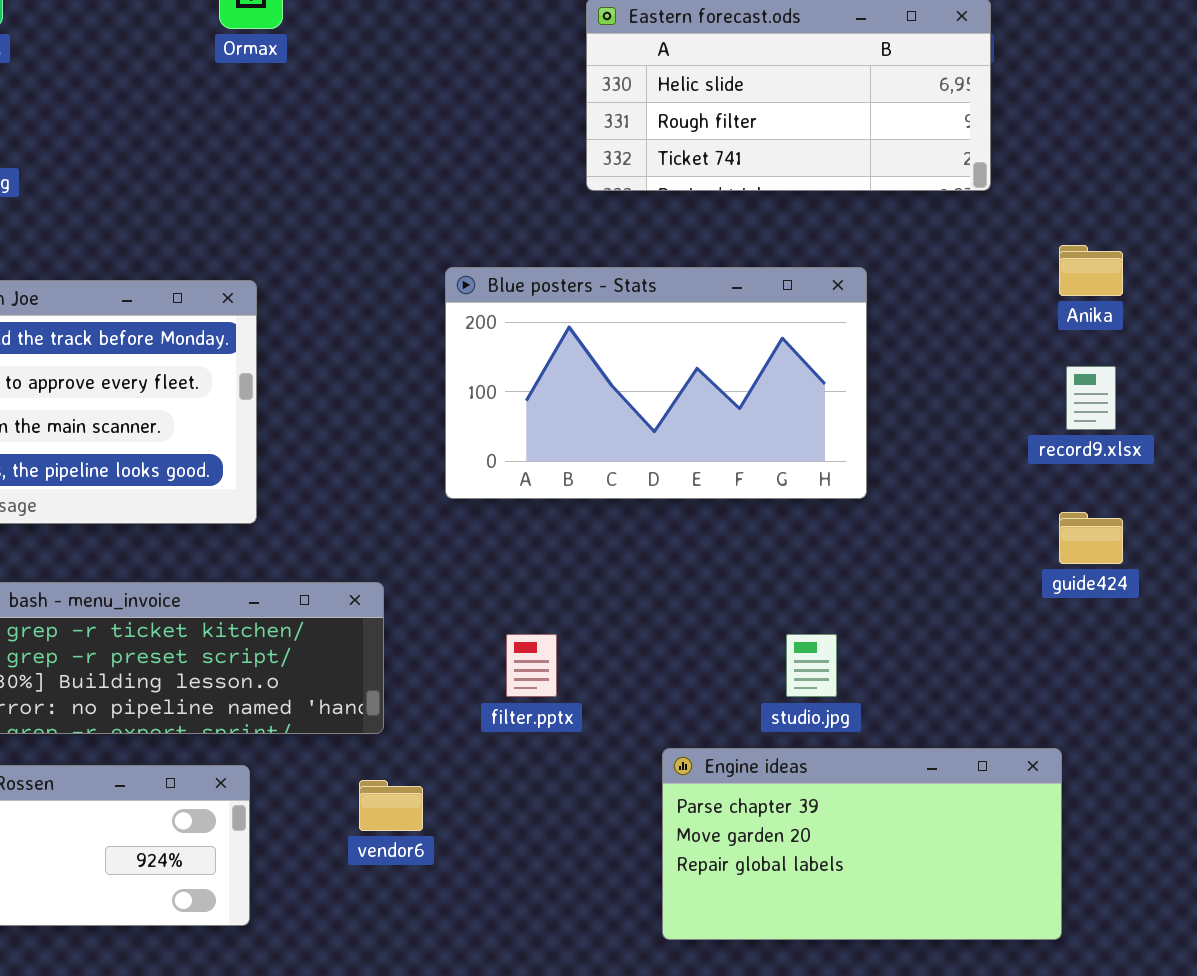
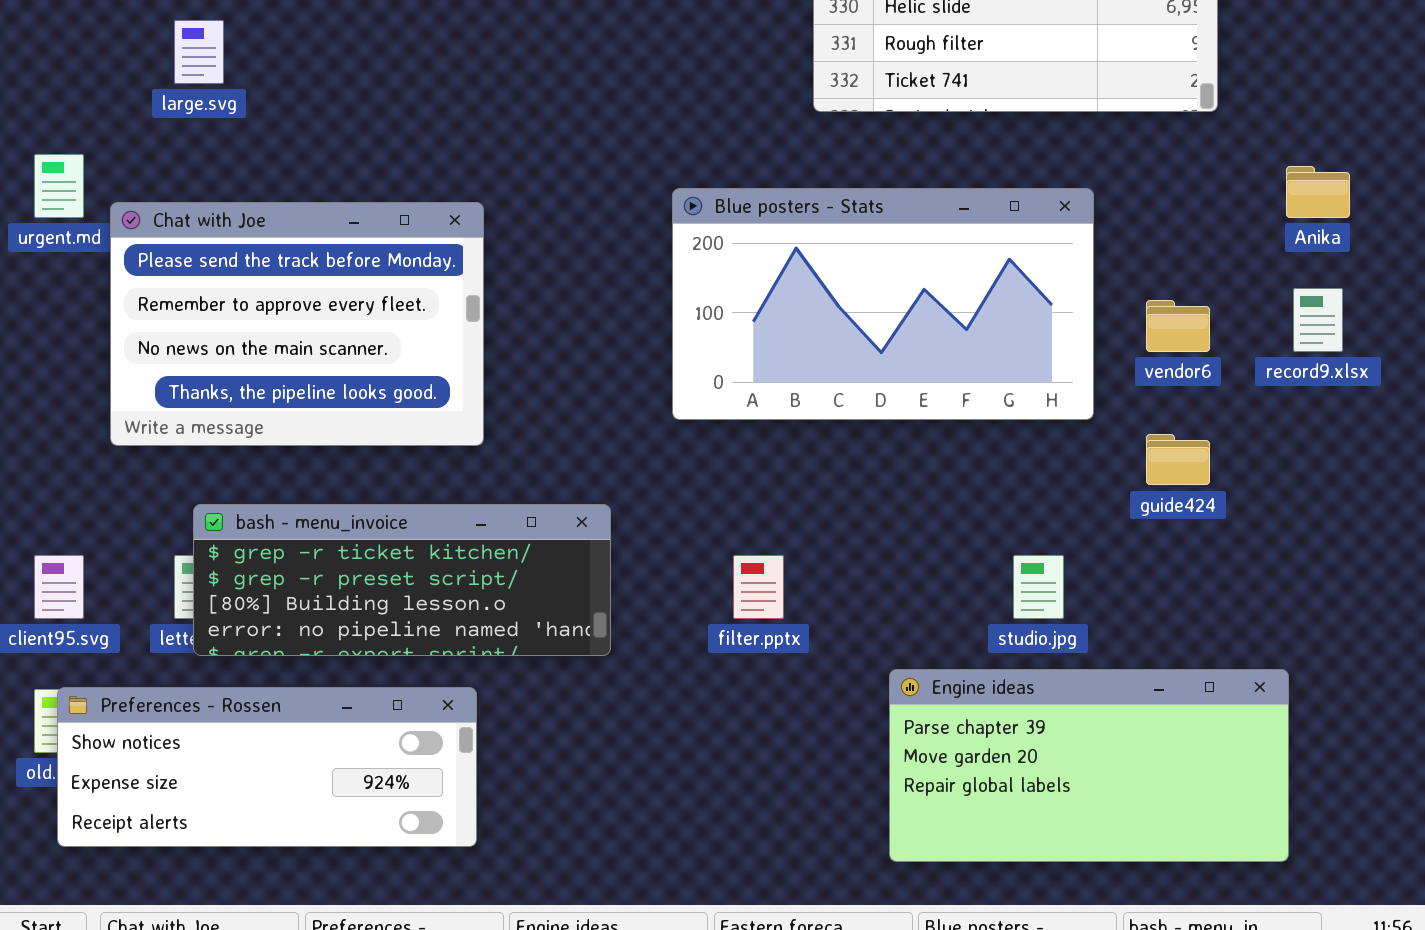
guide424: [1059,512,1123,564] -> [1146,434,1210,485], moved
vendor6: [359,780,423,831] -> [1146,300,1210,352], moved

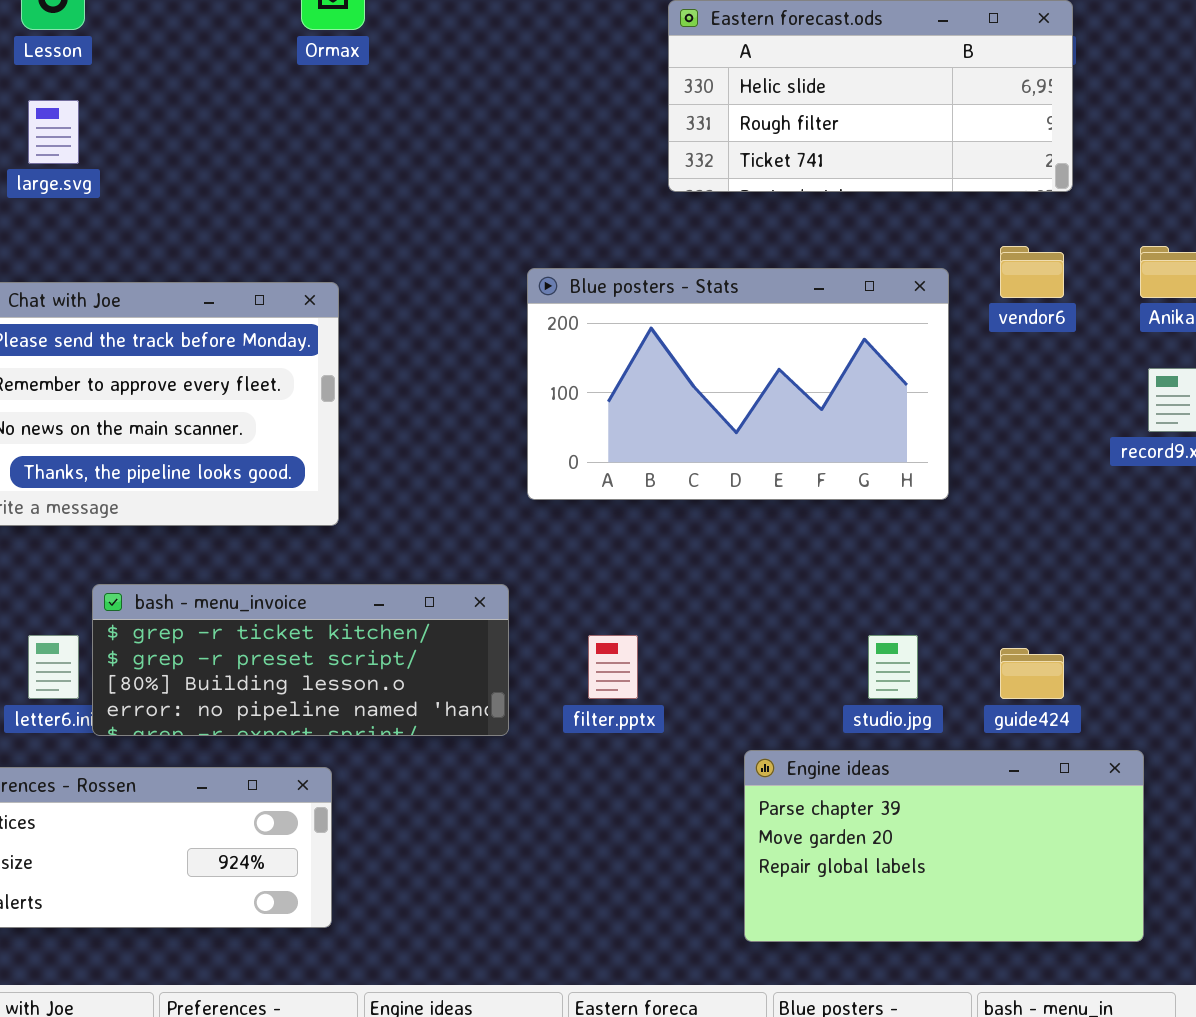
vendor6: [1146,300,1210,352] -> [1000,246,1064,298], moved
guide424: [1146,434,1210,485] -> [1000,648,1064,699], moved
bash - menu_invoice: [193,504,611,656] -> [92,584,509,736], moved

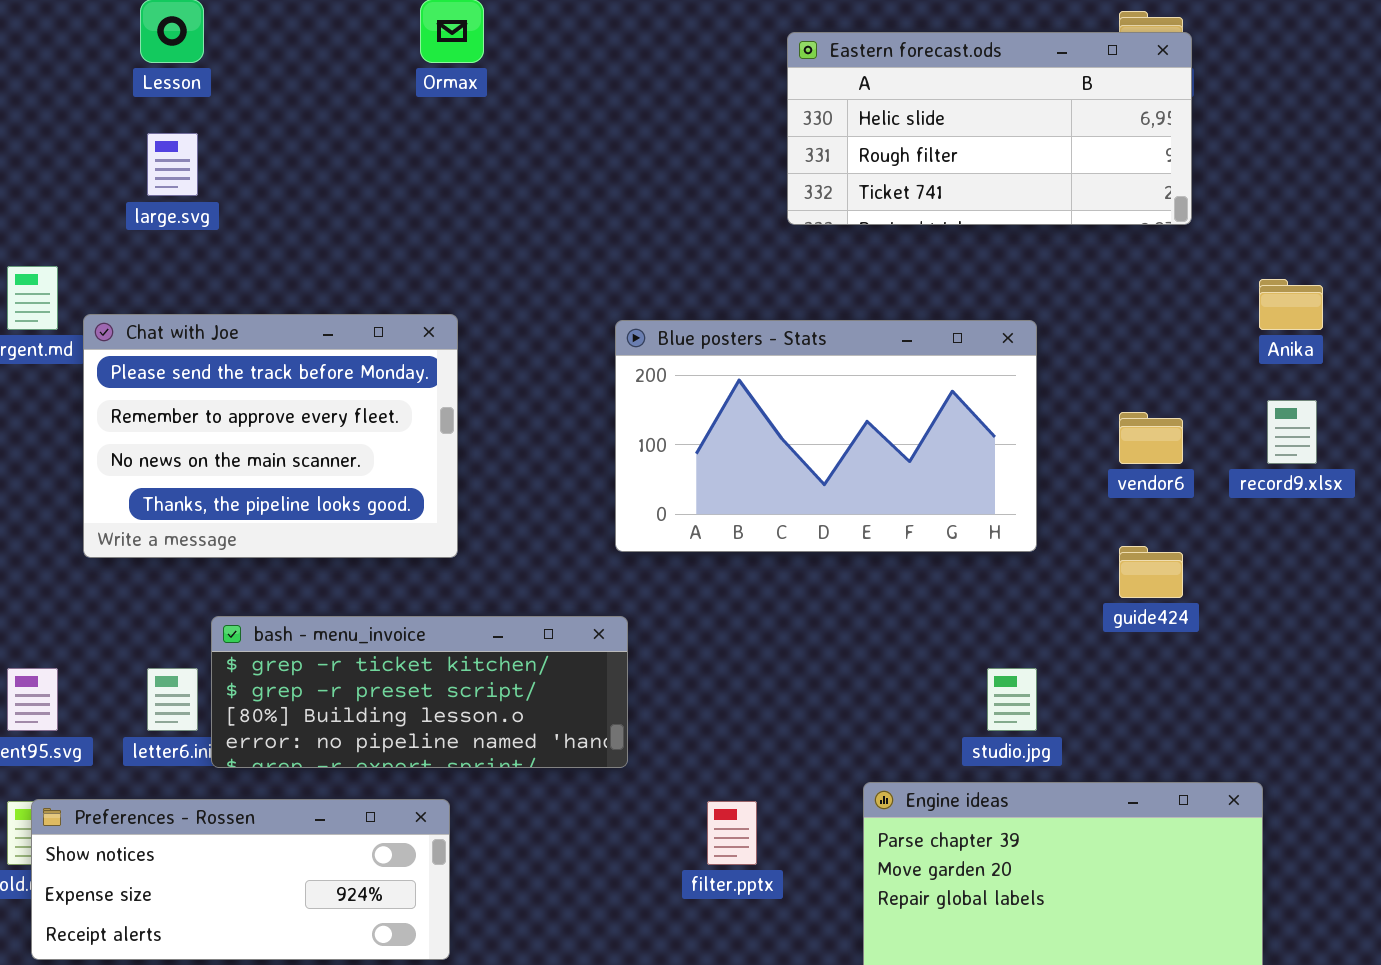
vendor6: [1000,246,1064,298] -> [1119,412,1183,464], moved
Blue posters - Stats: [527,268,949,500] -> [615,320,1037,552], moved
filter.pptx: [588,635,638,699] -> [707,801,757,865], moved
guide424: [1000,648,1064,699] -> [1119,546,1183,598], moved

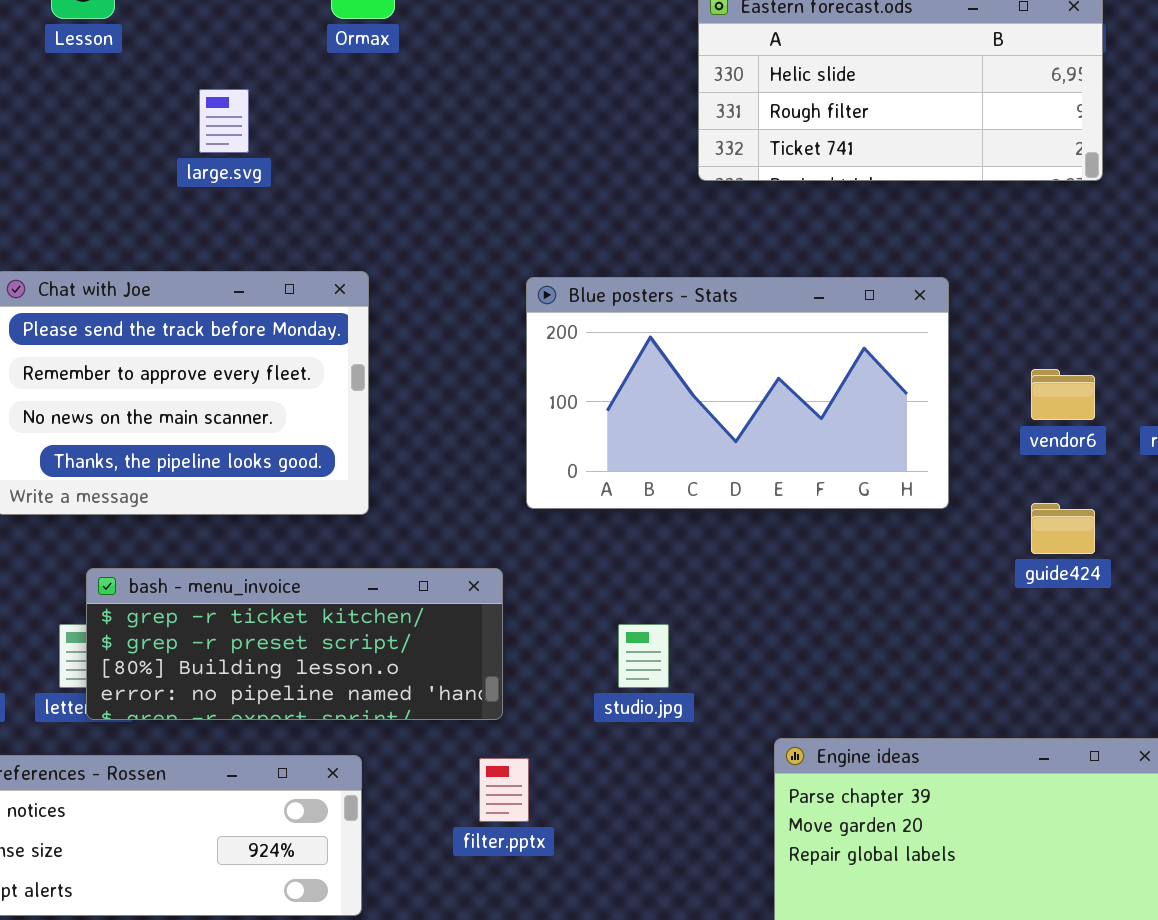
large.svg: [147,133,198,196] -> [199,89,249,153], moved
bash - menu_invoice: [211,616,628,768] -> [86,568,503,720], moved
studio.jpg: [987,668,1037,731] -> [618,624,669,688], moved
filter.pptx: [707,801,757,865] -> [479,758,529,822], moved

